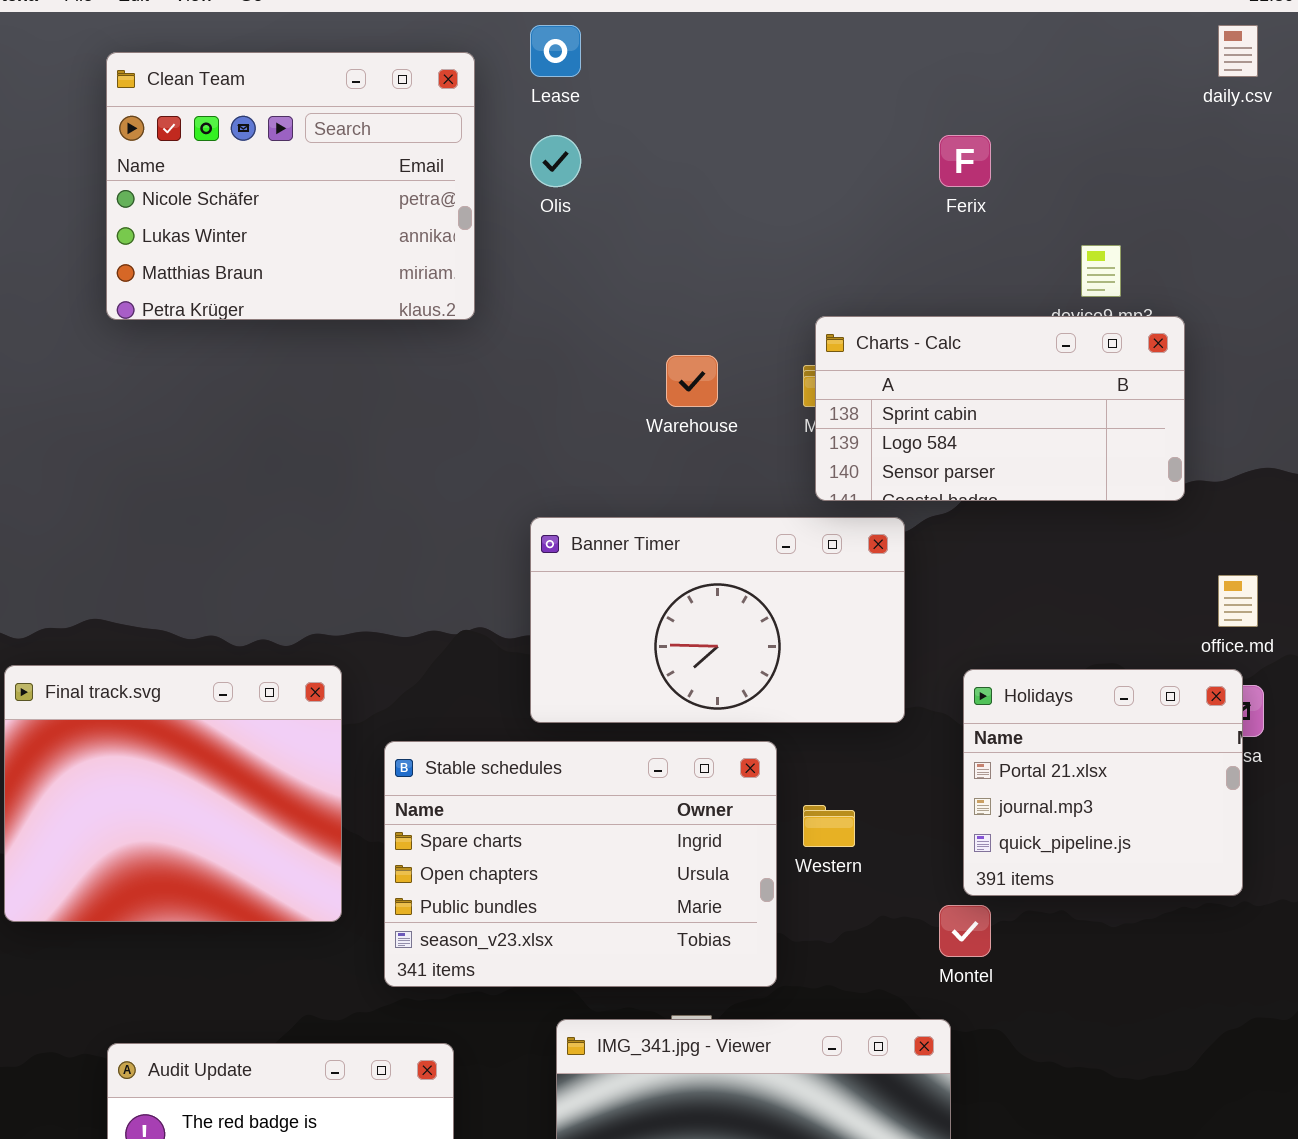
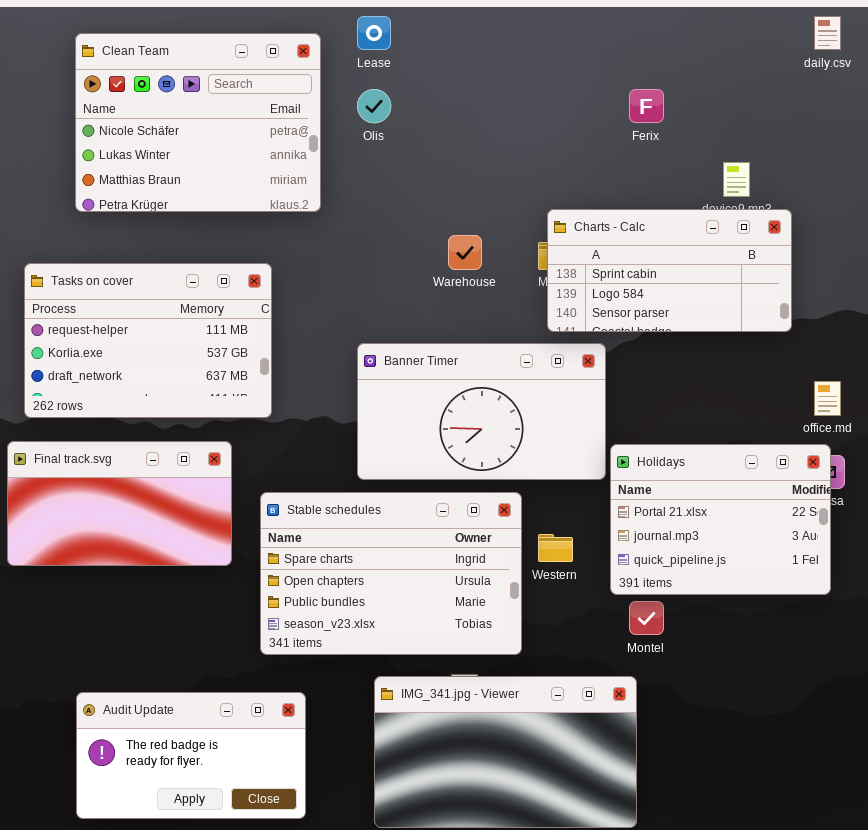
Tasks on cover: none -> [24,263,272,418], opened
Final track.svg: [4,665,342,922] -> [7,441,232,566], resized
Holidays: [963,669,1243,896] -> [610,444,831,595], resized

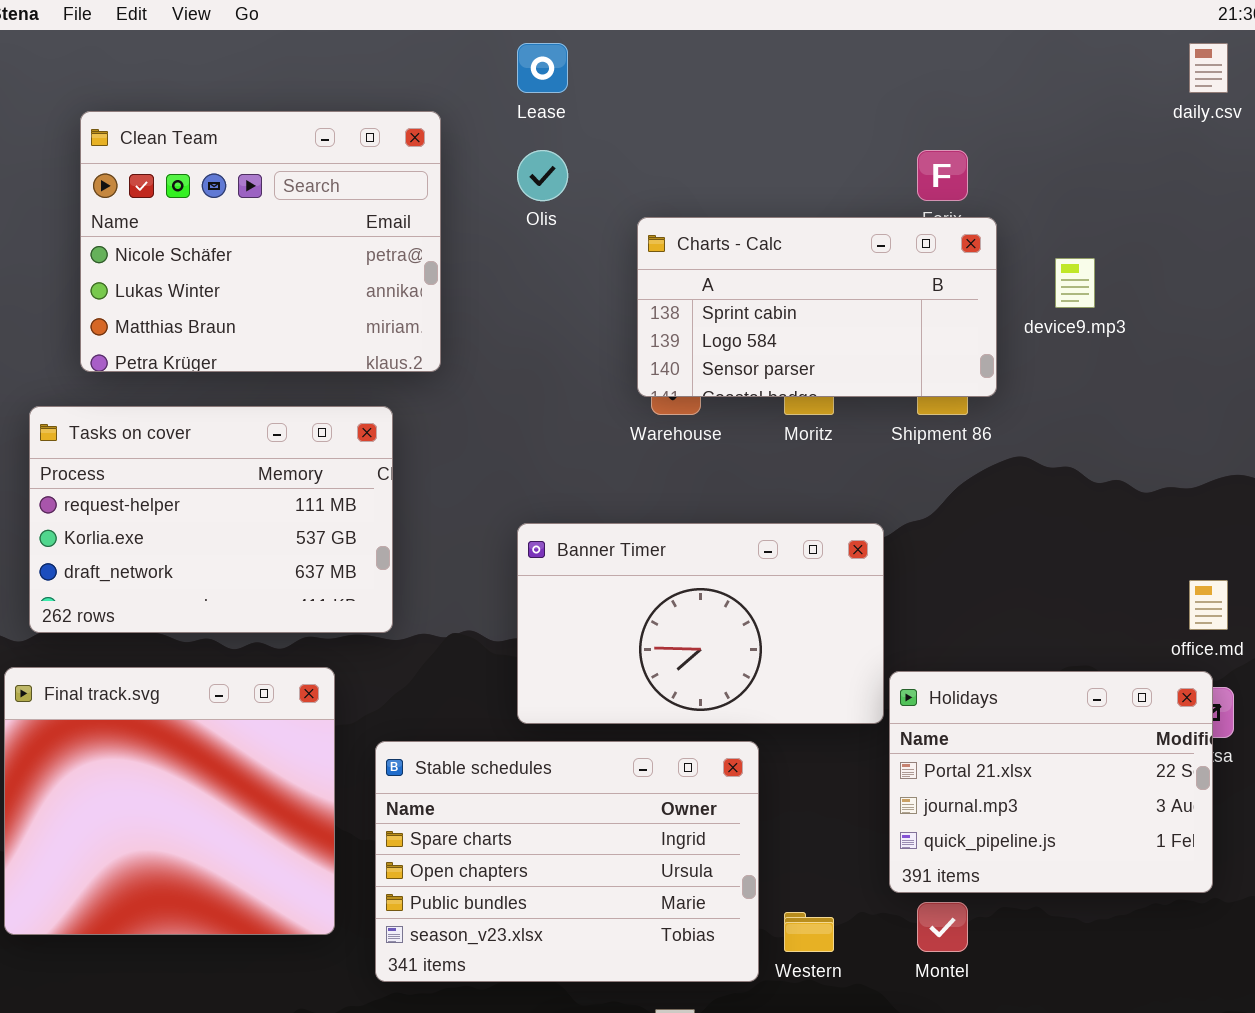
Clean Team: [75,33,321,212] -> [80,111,441,372], moved
Charts - Calc: [547,209,792,332] -> [637,217,997,397], moved
Final track.svg: [7,441,232,566] -> [4,667,335,935], resized
Western: [538,534,573,562] -> [784,912,834,952], moved

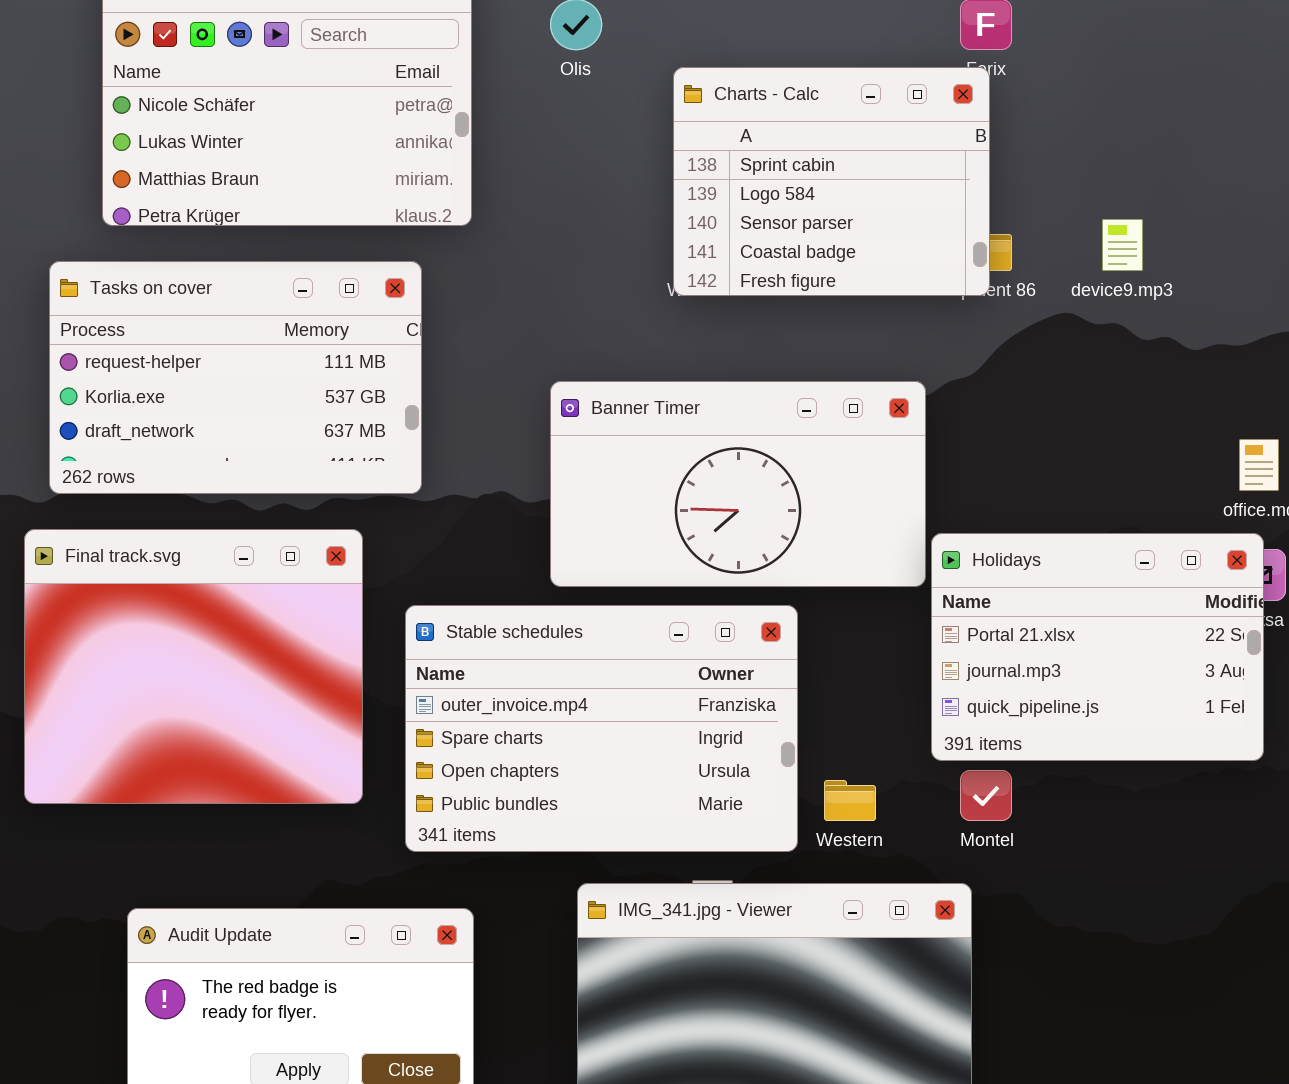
Charts - Calc: [637,217,997,397] -> [673,67,990,296], resized
device9.mp3: [1055,258,1095,308] -> [1102,219,1143,271], moved
Stable schedules: [375,741,759,982] -> [405,605,798,852], scrolled up 1 row

